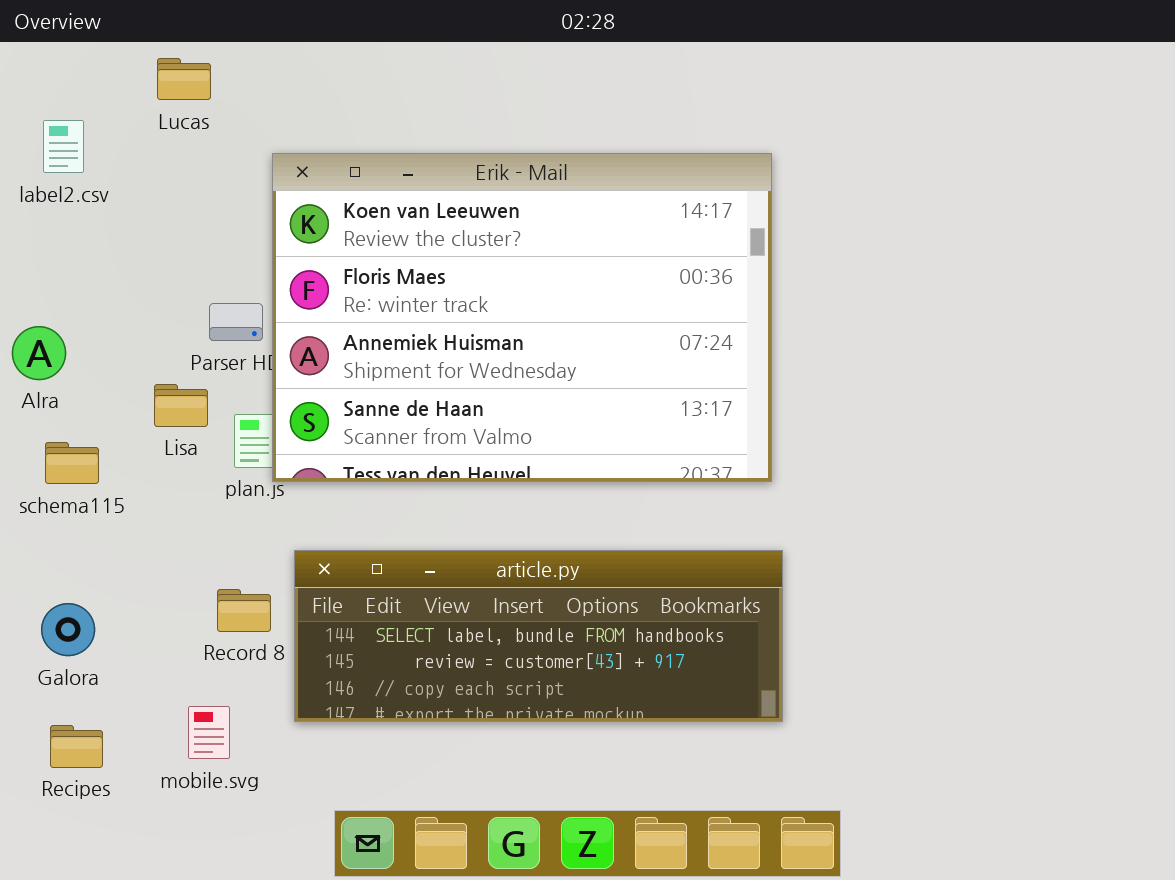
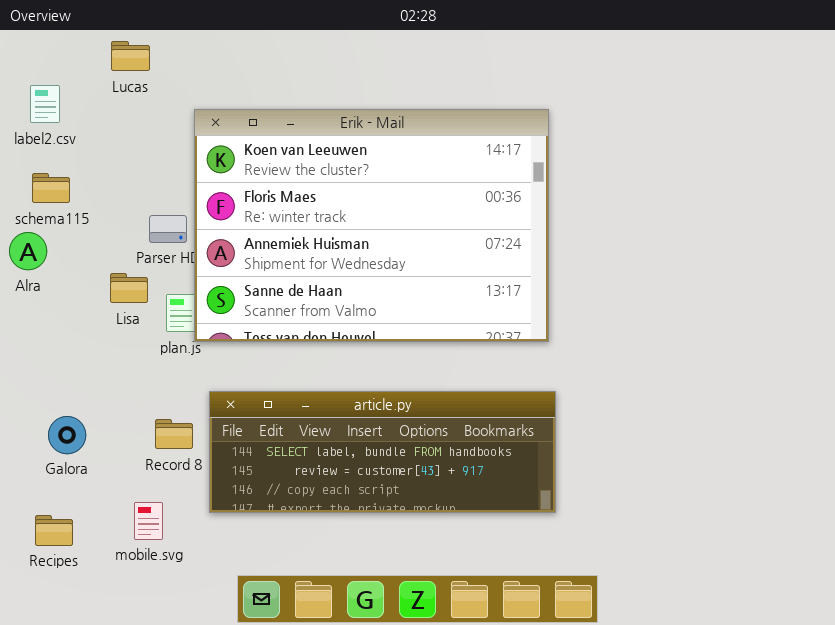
schema115: [45,442,99,484] -> [32,173,70,203], moved
Galora: [41,603,95,656] -> [48,416,86,454], moved

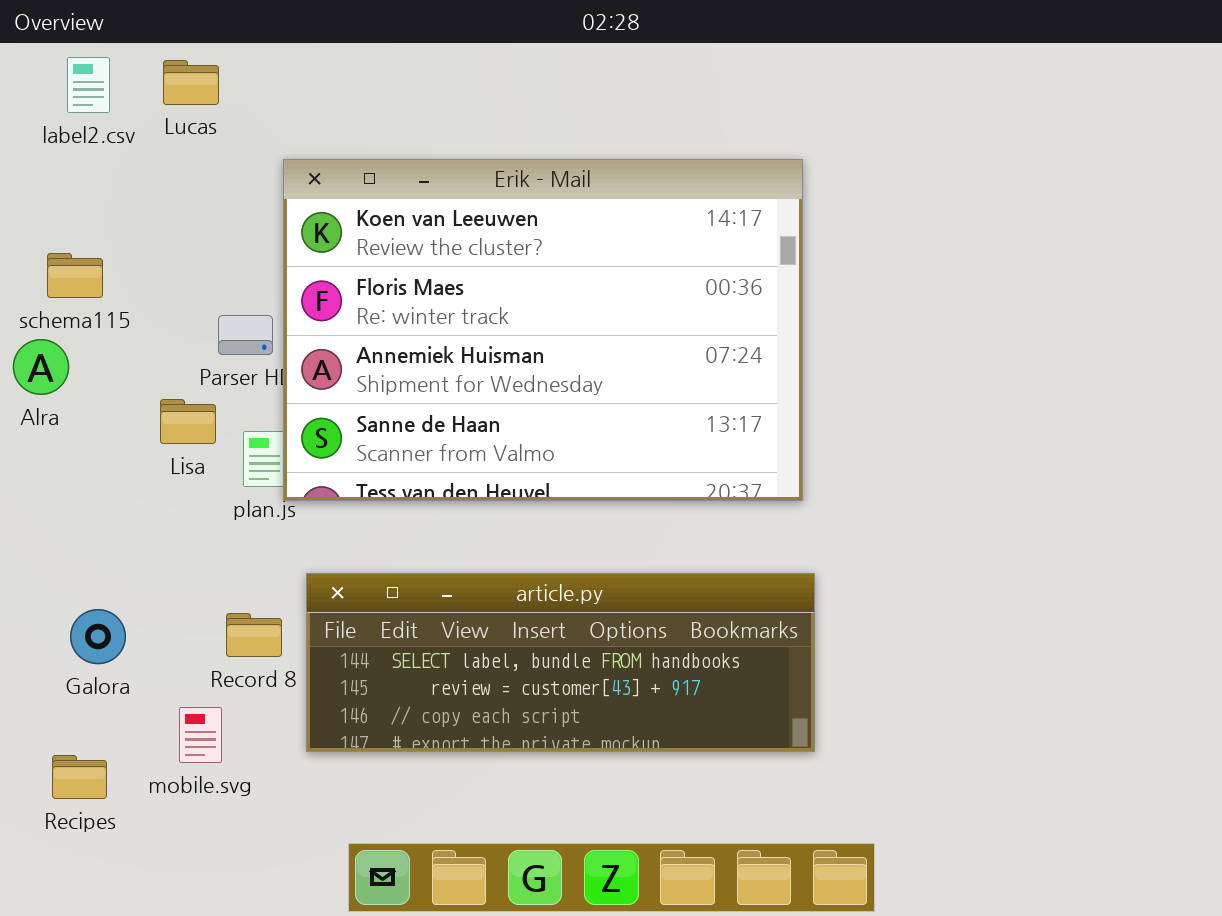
label2.csv: [30,85,60,123] -> [67,57,110,113], moved
mobile.svg: [134,502,163,540] -> [179,707,222,763], moved

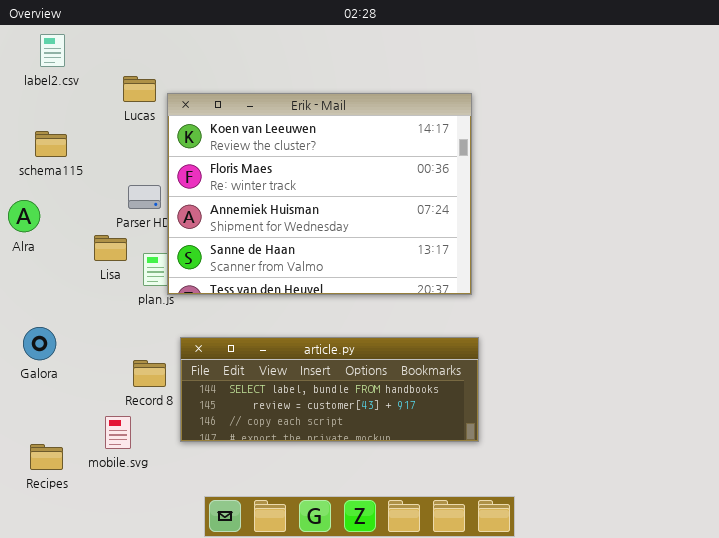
Lucas: [163,60,219,105] -> [123,76,156,102], moved
schema115: [47,253,103,298] -> [35,131,67,157], moved
Galora: [70,609,126,664] -> [23,327,56,360], moved

